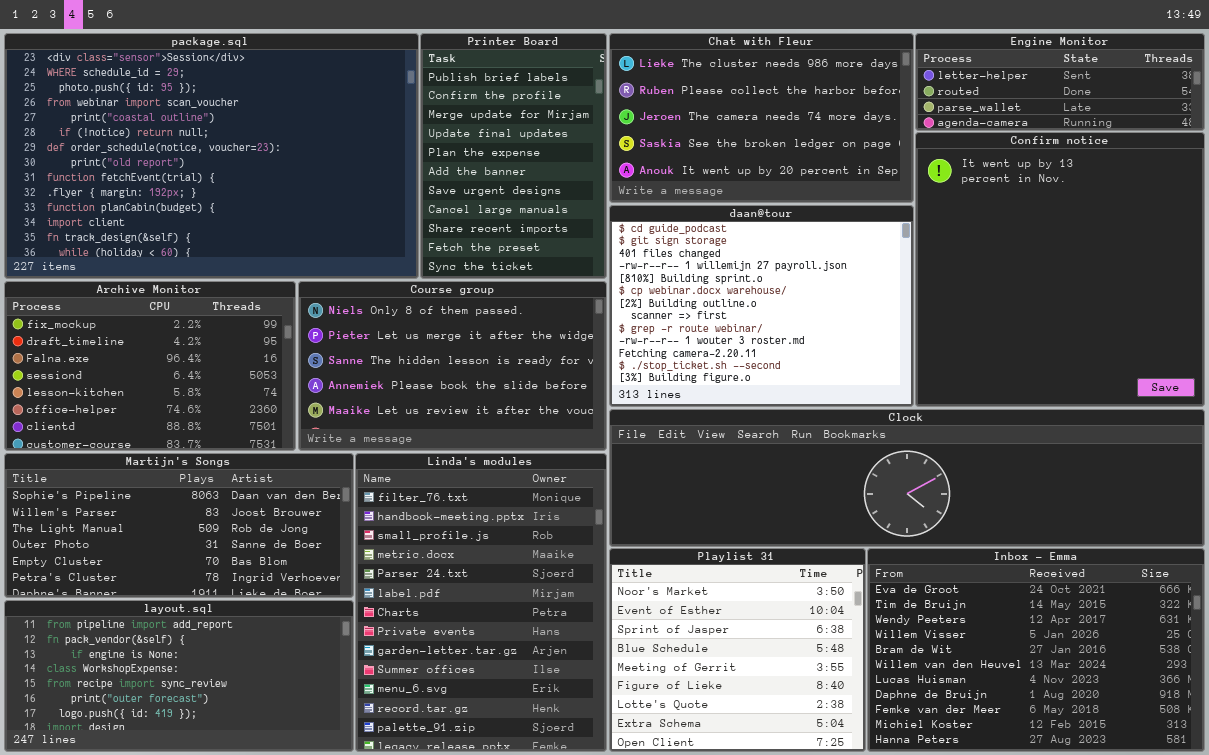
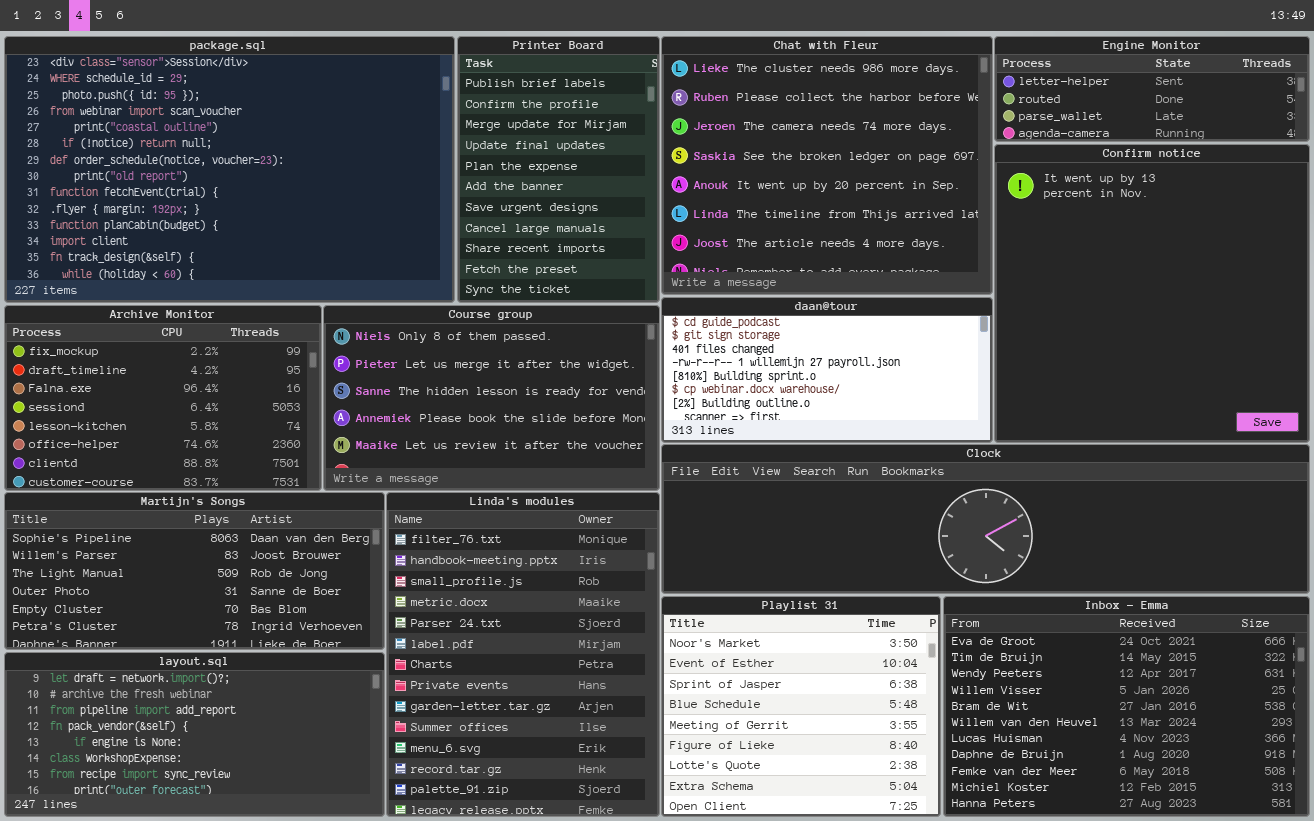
Chat with Fleur: [609,33,914,203] -> [661,36,993,295], resized
daan@tour: [609,205,914,407] -> [661,297,993,443], resized
layout.sql: [4,600,354,752] -> [4,652,385,817], scrolled up 2 rows

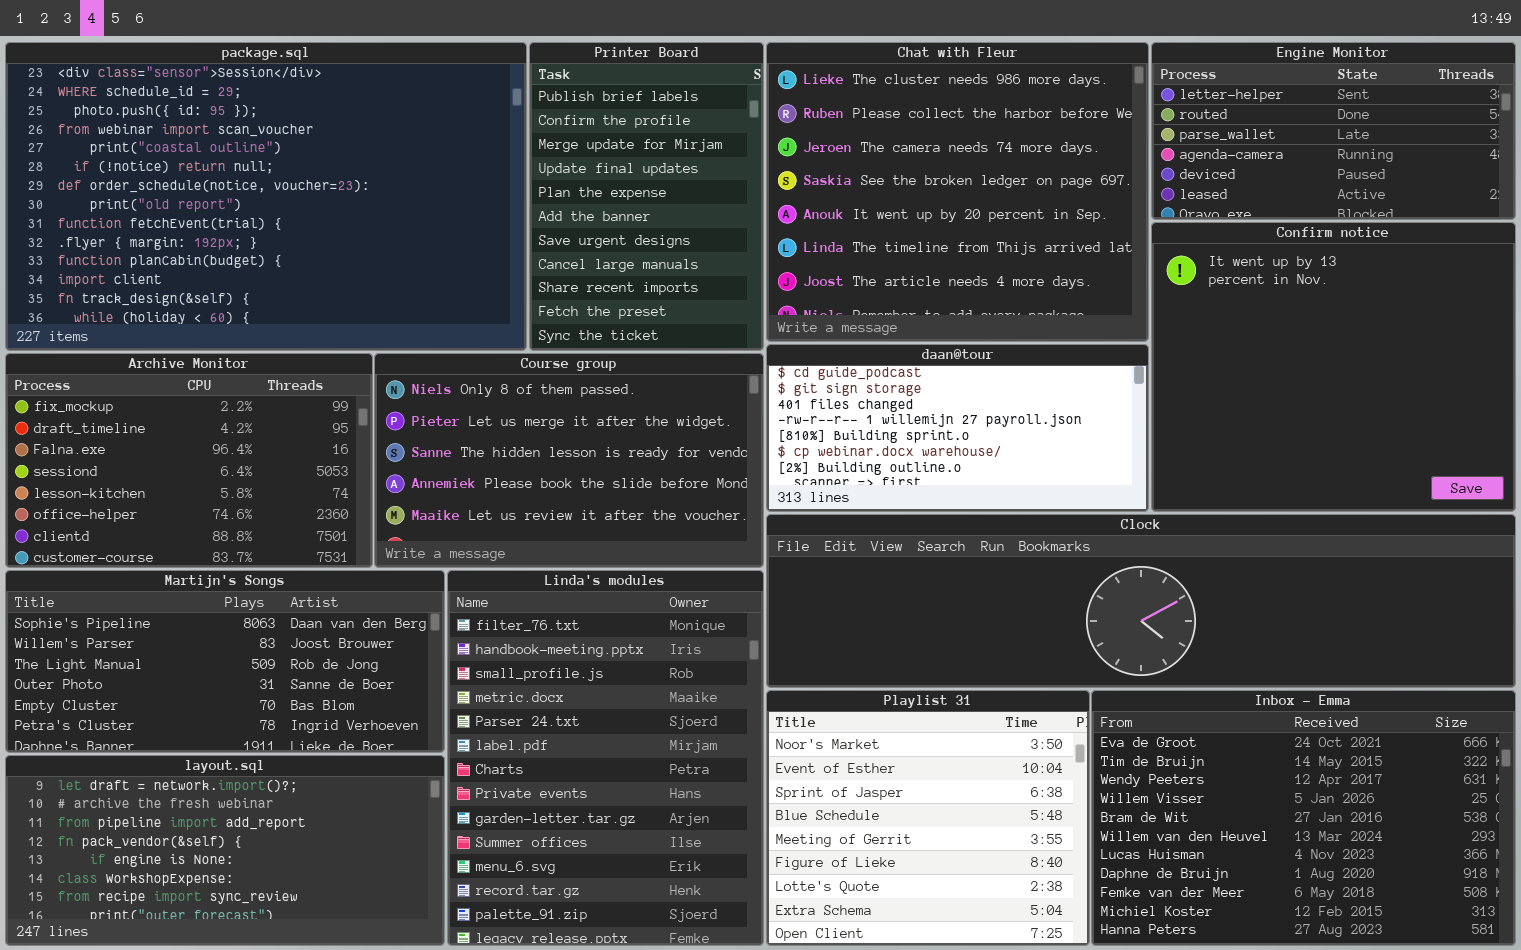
Engine Monitor: [994,36,1310,142] -> [1151,42,1516,220], resized
Confirm notice: [994,144,1310,443] -> [1151,222,1516,512], resized

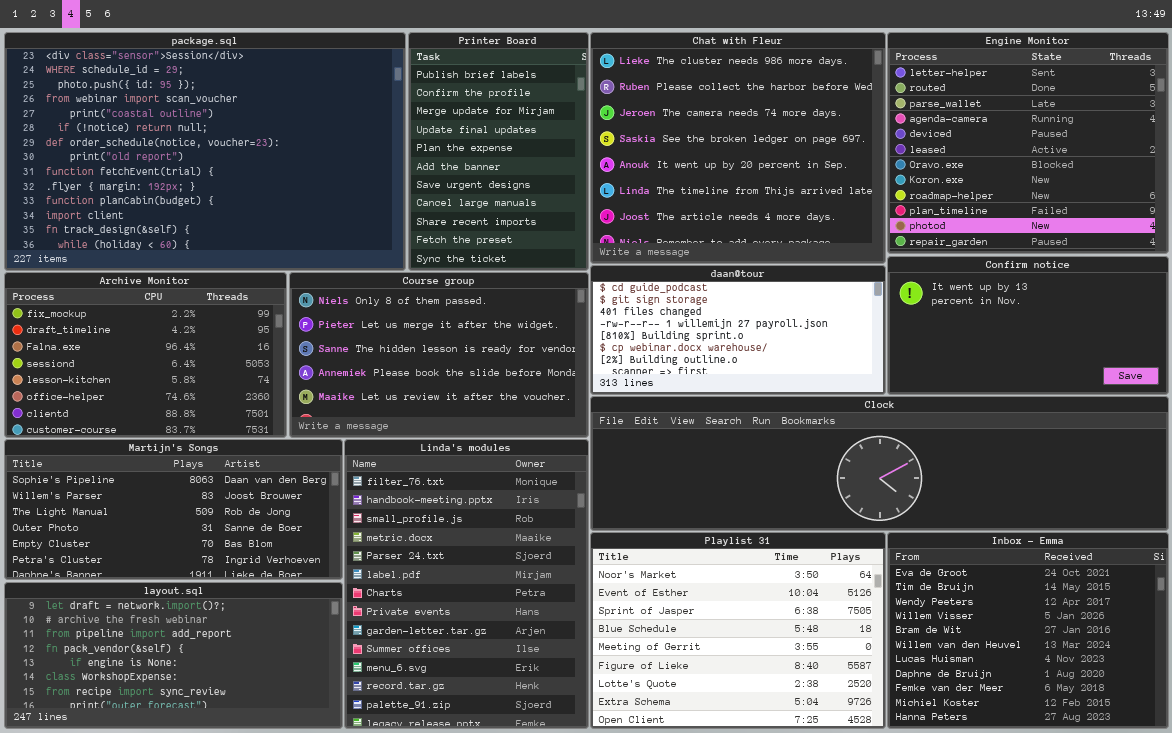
Engine Monitor: [1151,42,1516,220] -> [887,32,1169,254], resized
Confirm notice: [1151,222,1516,512] -> [887,256,1169,395], resized
Playlist 31: [766,690,1090,946] -> [590,532,886,729], resized
Inbox - Emma: [1091,690,1516,946] -> [887,532,1169,729], resized

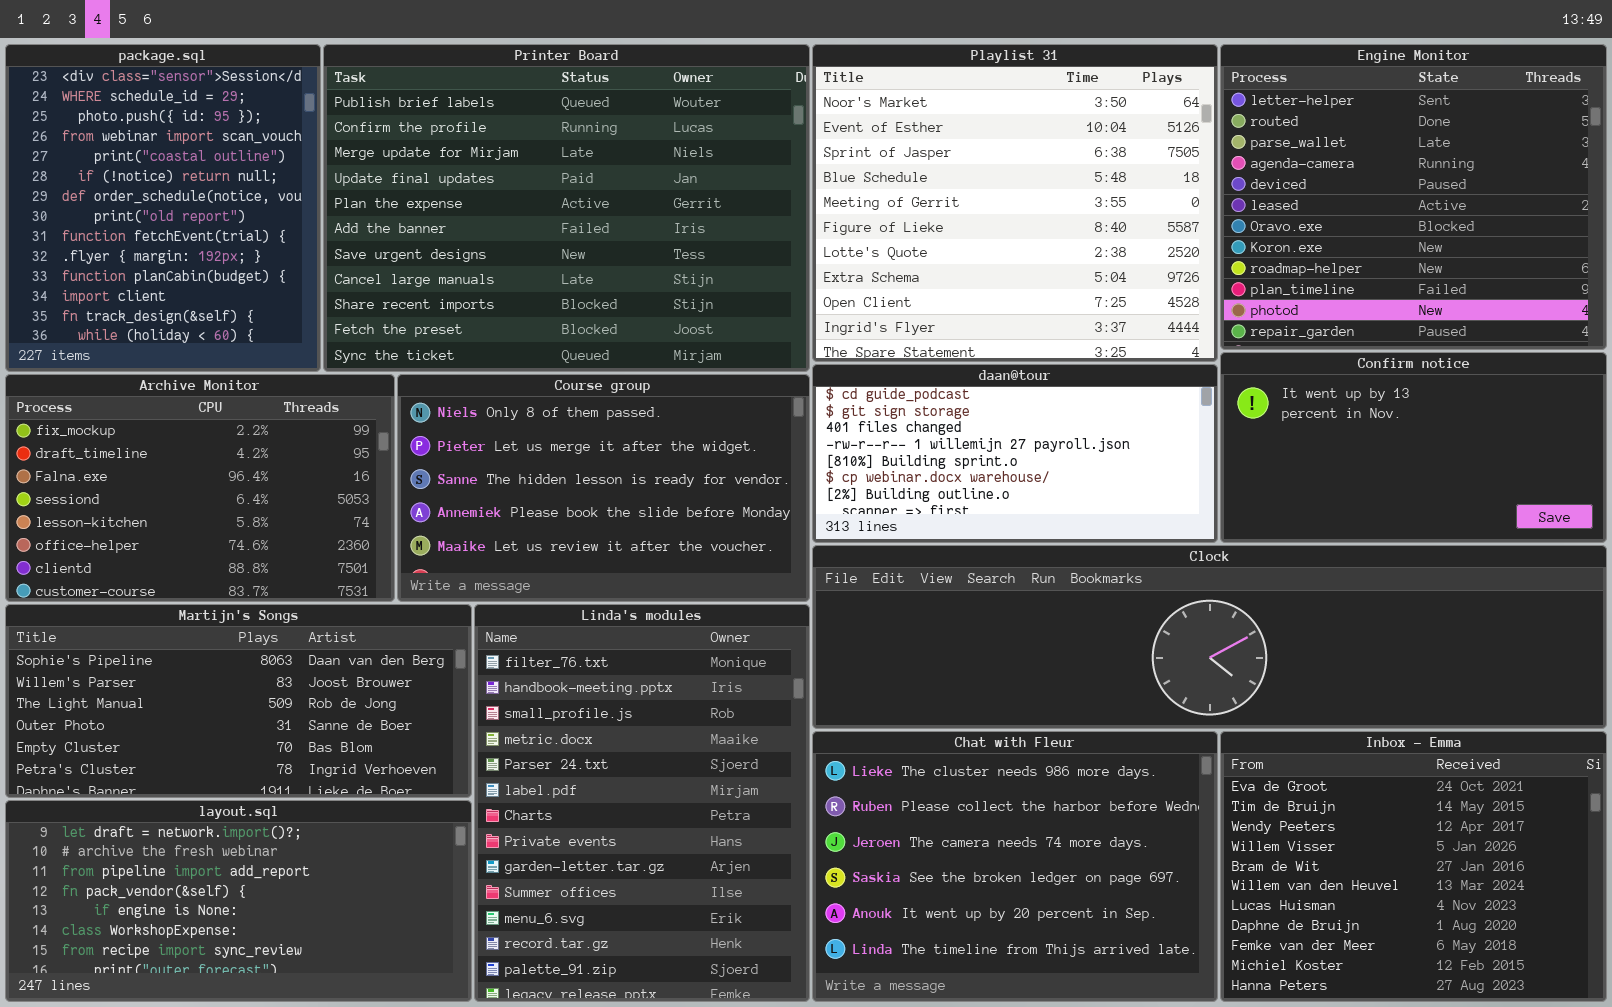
package.sql: [4,32,406,271] -> [5,44,321,372], resized
Printer Board: [408,32,589,271] -> [323,44,810,372], resized
Chat with Fleur: [590,32,886,264] -> [812,731,1218,1002], moved, resized
Playlist 31: [590,532,886,729] -> [812,44,1218,362], moved, resized

